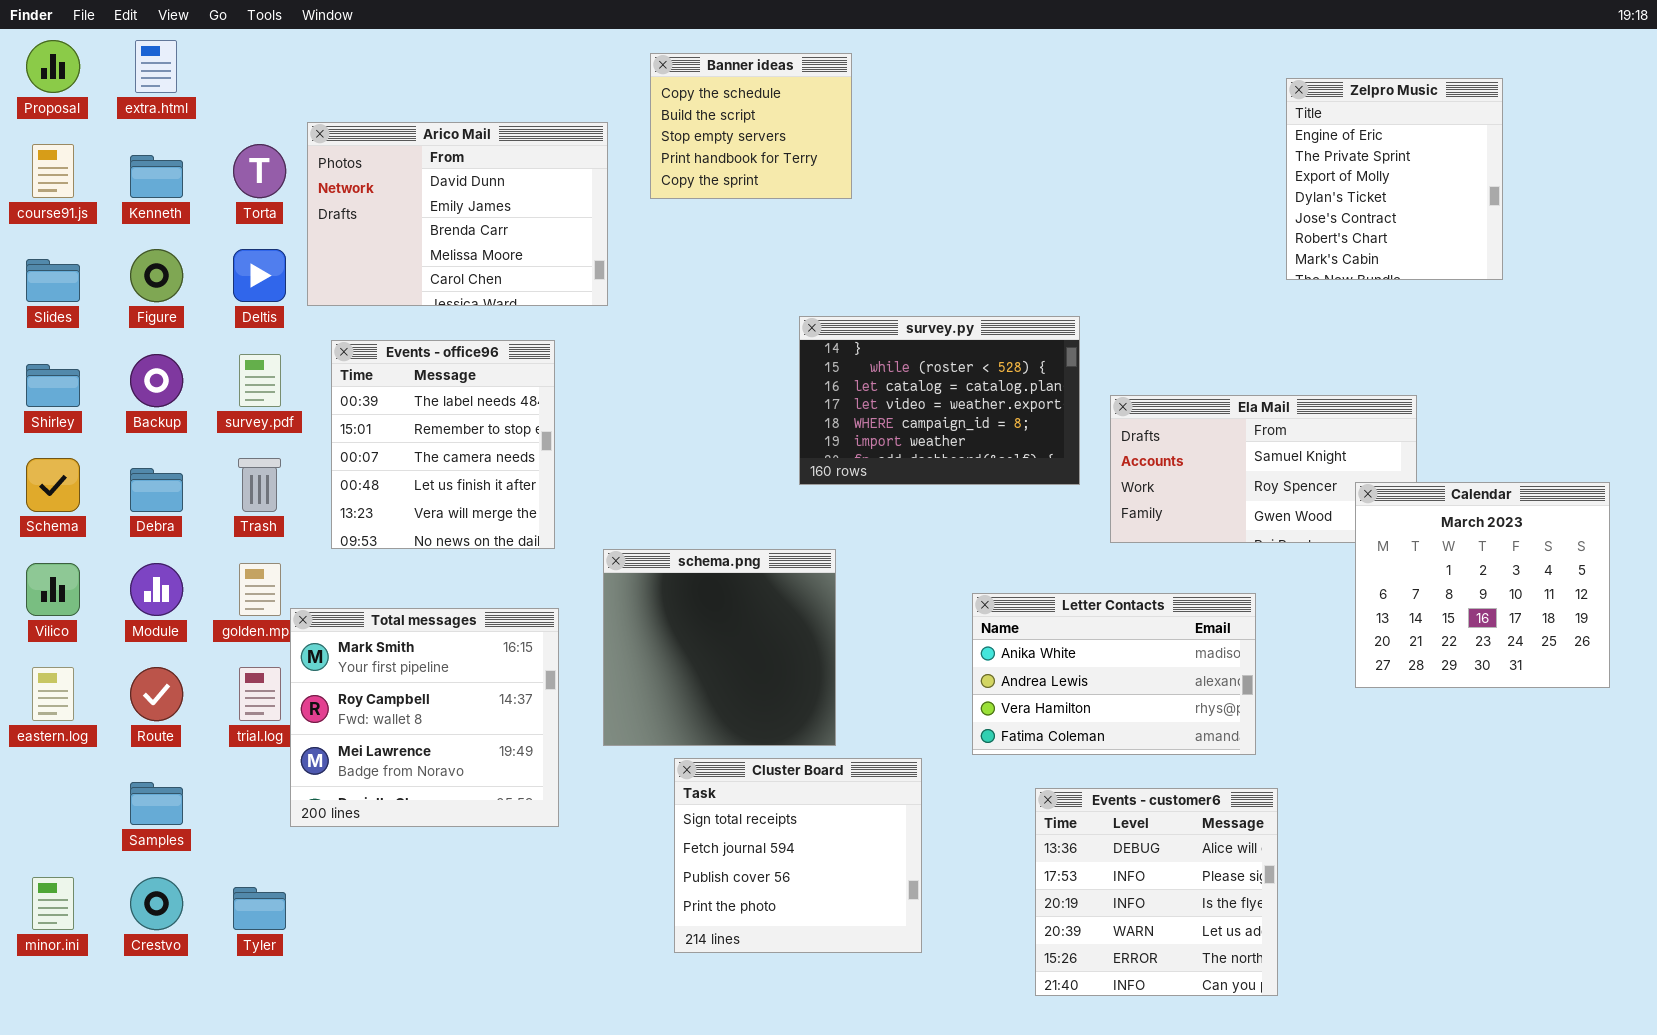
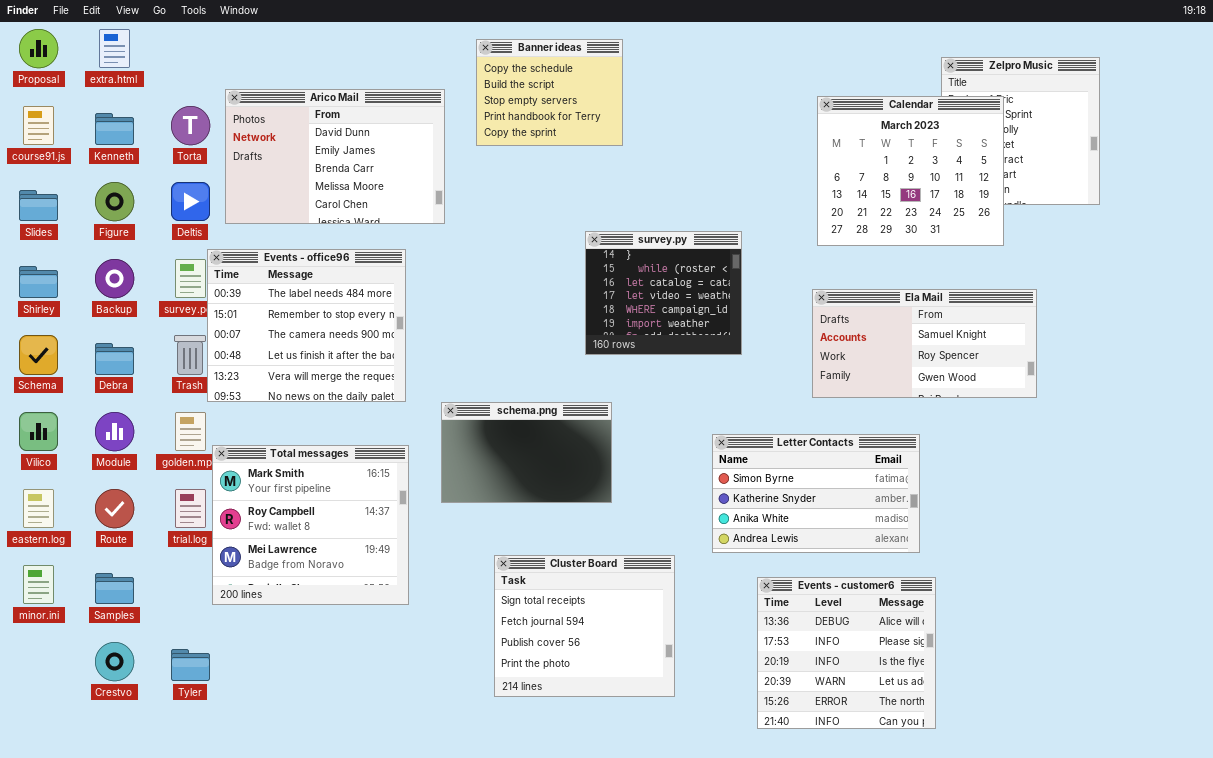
survey.py: [799,316,1080,485] -> [585,231,742,355], resized
Events - office96: [331,340,555,549] -> [207,249,406,402], resized
Calendar: [1355,482,1610,688] -> [817,96,1004,246], moved
schema.png: [603,549,836,746] -> [441,402,612,503], resized
Letter Contacts: [972,593,1256,755] -> [712,434,920,553], scrolled up 2 rows
minor.ini: [32,877,74,930] -> [23,565,54,604], moved

